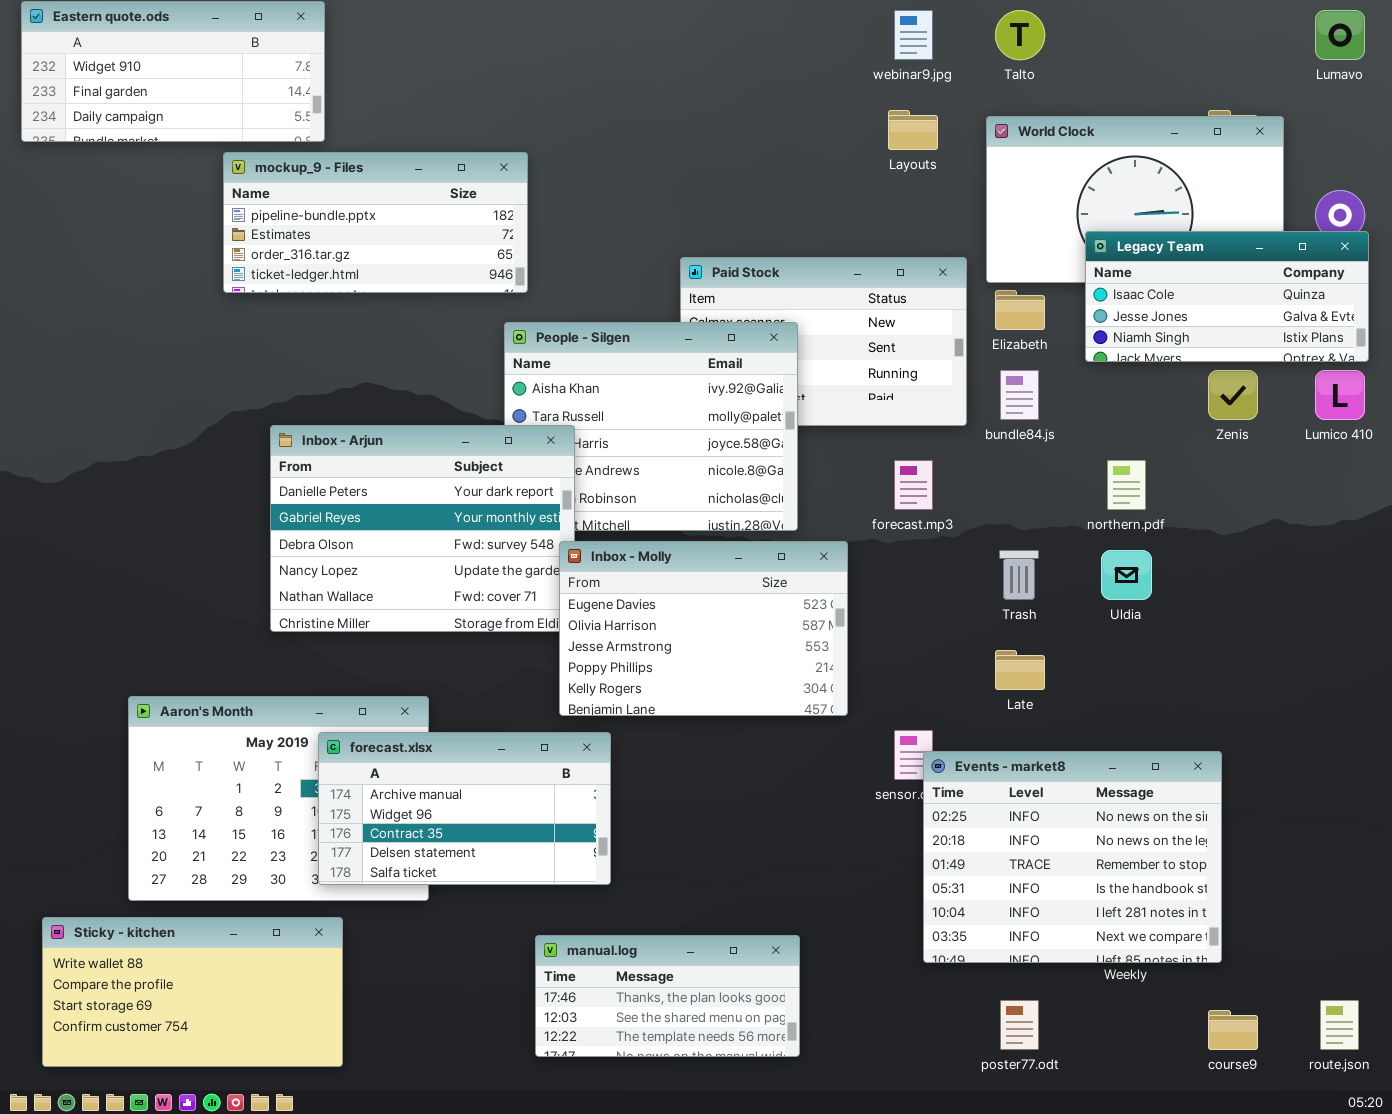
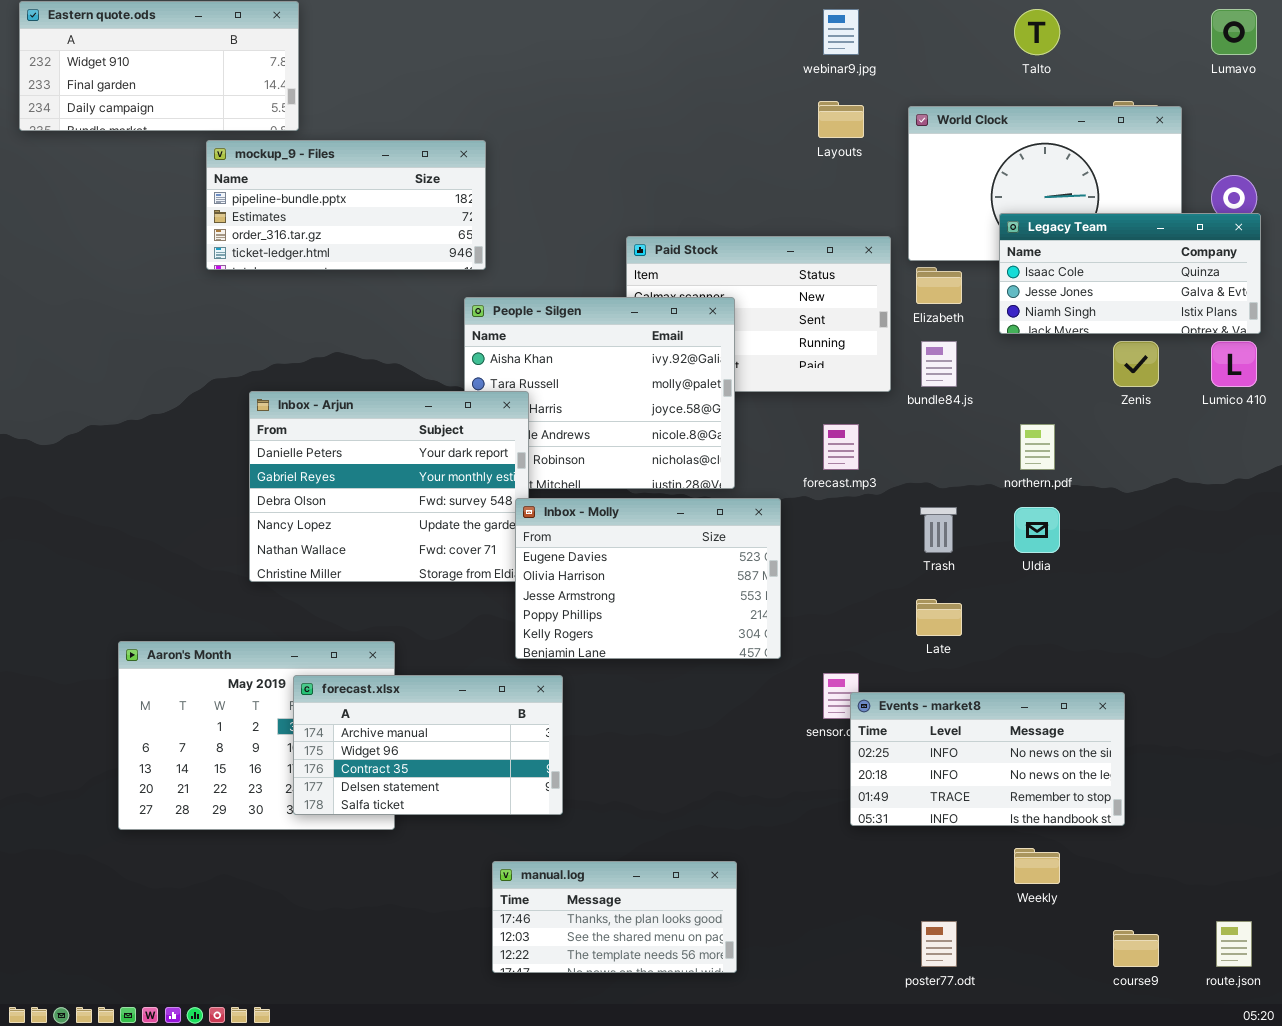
Talto: [995,10,1045,60] -> [1014,9,1060,55], moved
Events - market8: [923,751,1222,963] -> [850,692,1125,826], resized
Sticky - kitchen: [42,917,343,1067] -> none, closed

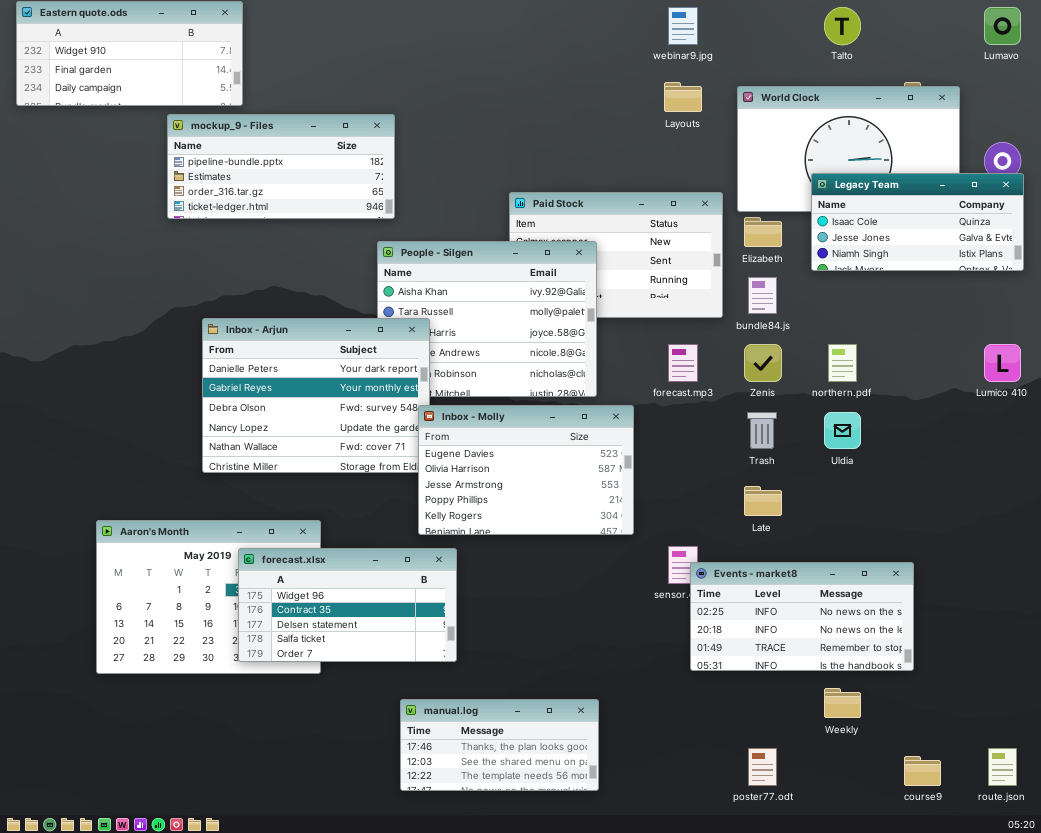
Zenis: [1113,341,1159,387] -> [744,344,782,382], moved
Lumico 410: [1211,341,1257,387] -> [984,344,1021,382], moved
forecast.xlsx: [293,675,563,815] -> [238,548,457,662], scrolled down 1 row

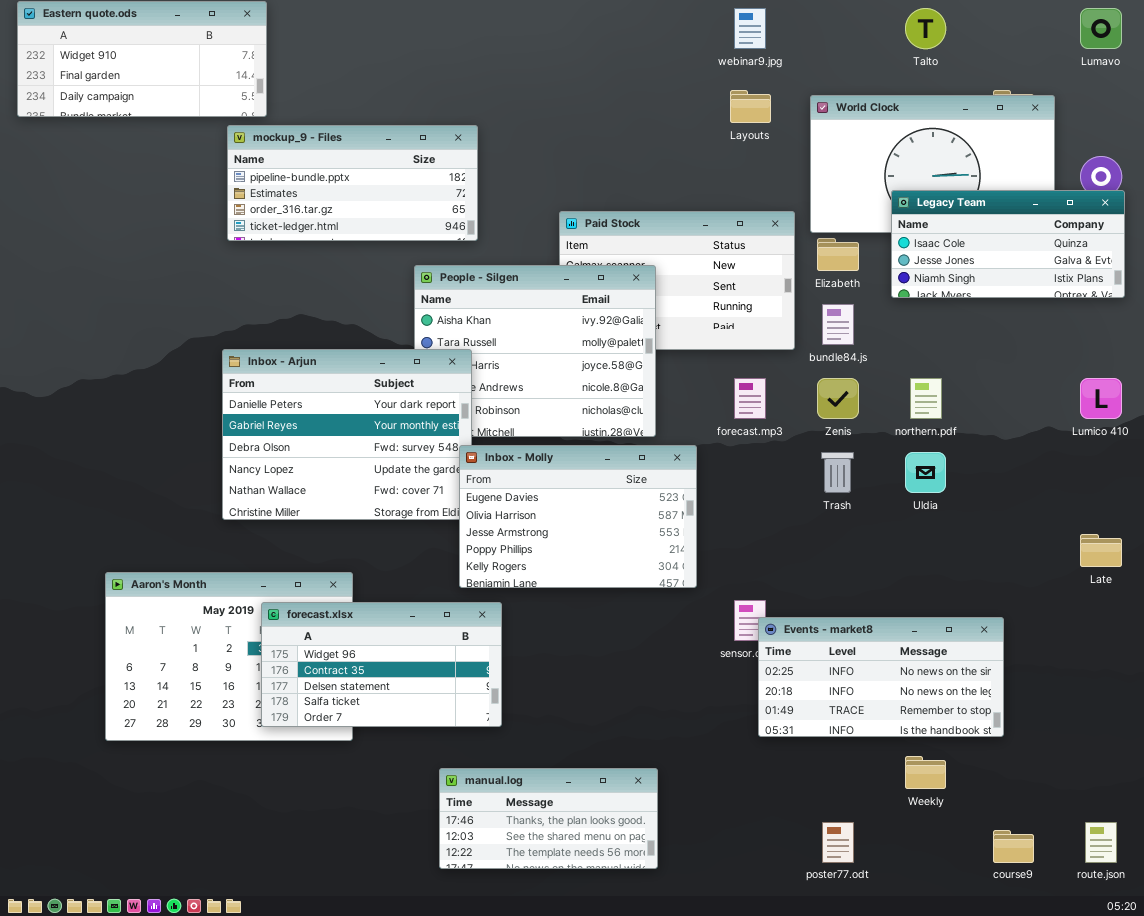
mockup_9 - Files: [167,114,395,219] -> [227,125,478,241], moved
Late: [744,486,782,516] -> [1080,534,1122,567], moved

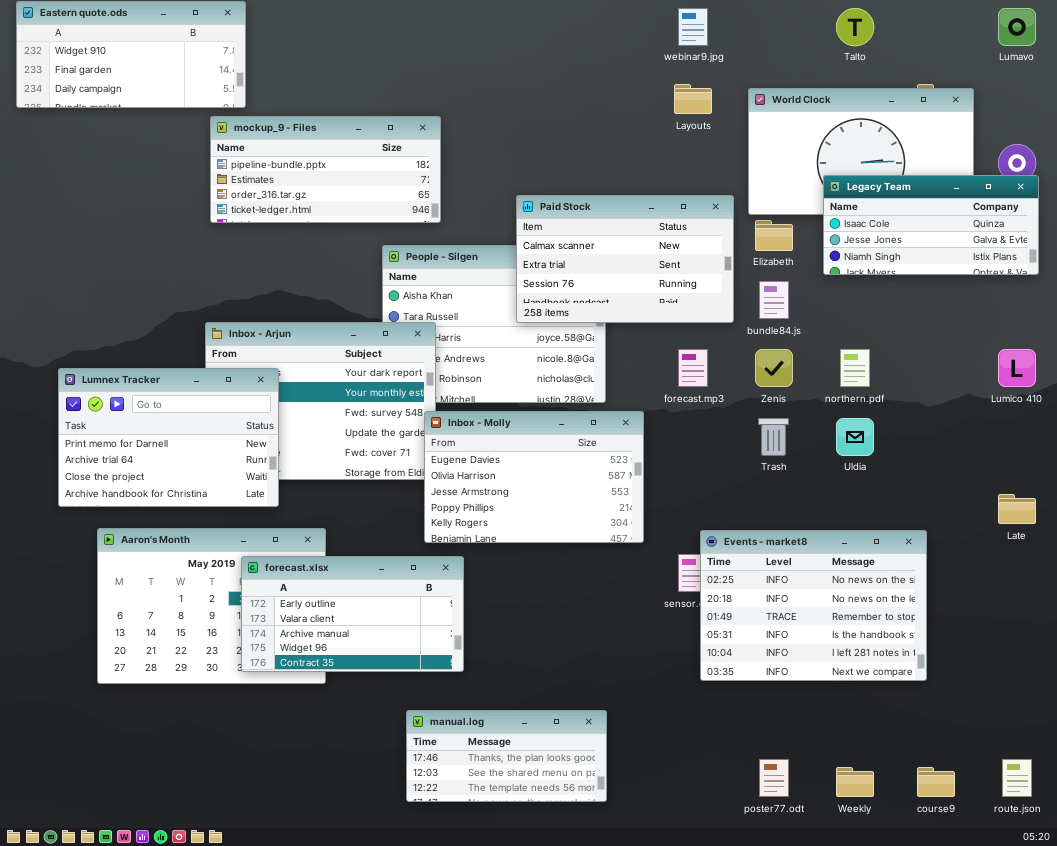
Paid Stock: [559,211,795,350] -> [516,195,734,323], raised
Lumnex Tracker: none -> [58,368,279,507], opened
forecast.xlsx: [261,602,502,727] -> [241,556,464,672], scrolled up 3 rows
Events - market8: [758,617,1004,737] -> [700,530,927,681], resized
Weekly: [905,756,946,789] -> [836,767,874,797], moved

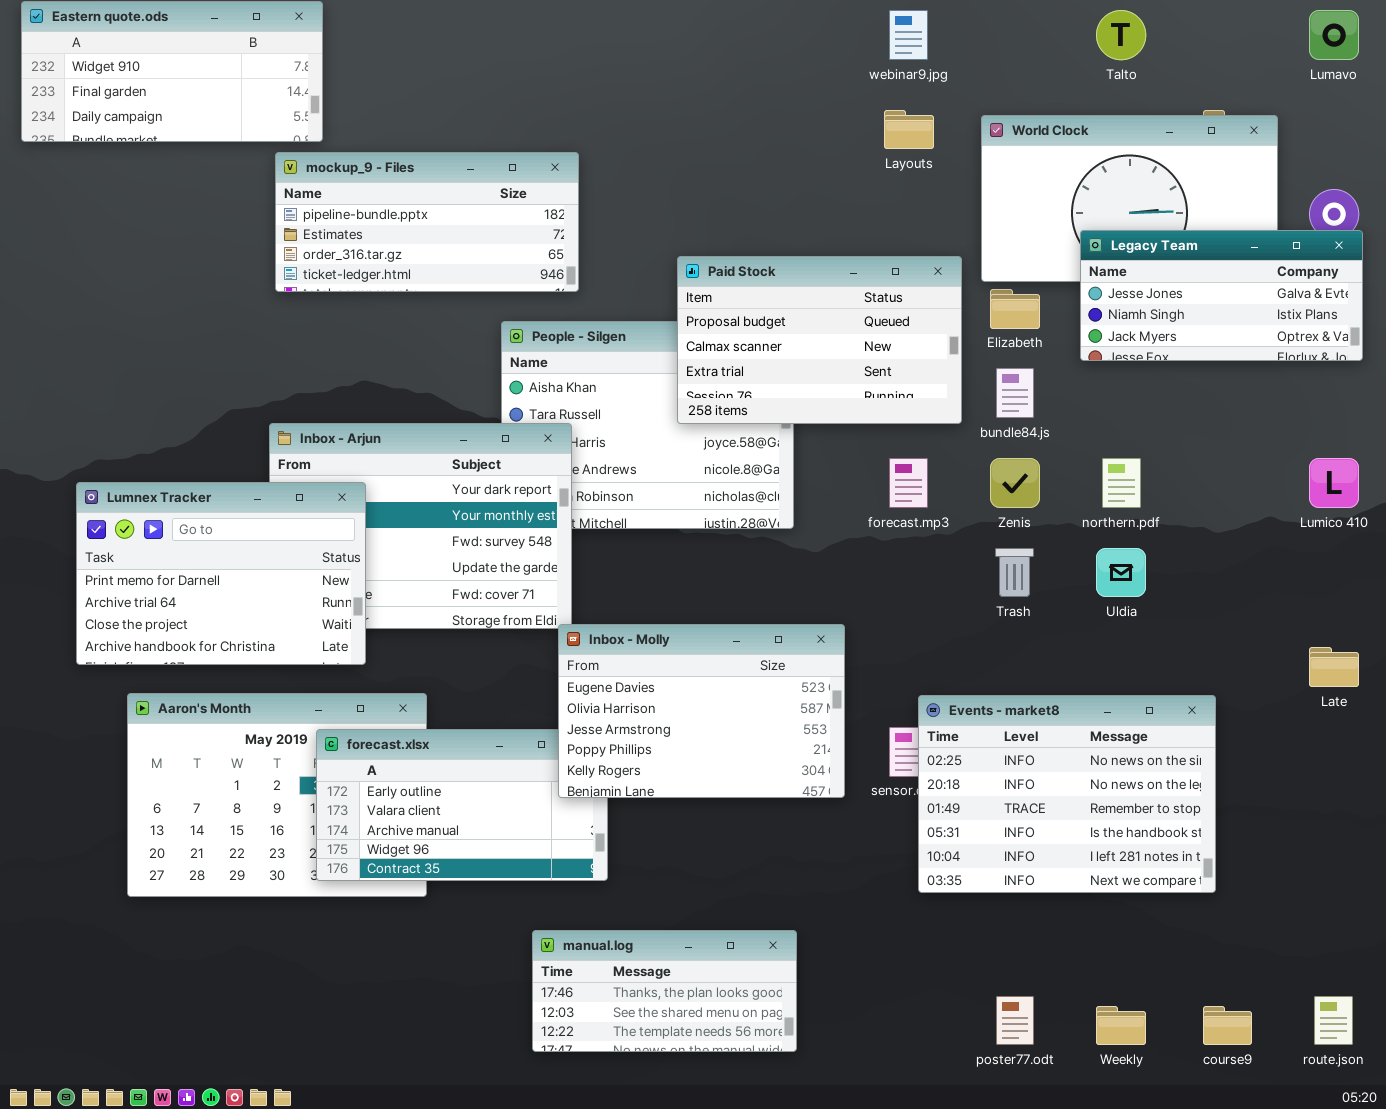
Legacy Team: [823,175,1039,275] -> [1080,230,1363,361], scrolled down 1 row
Paid Stock: [516,195,734,323] -> [677,256,962,424], scrolled up 1 row
Inbox - Molly: [424,411,644,543] -> [558,624,845,798], moved

